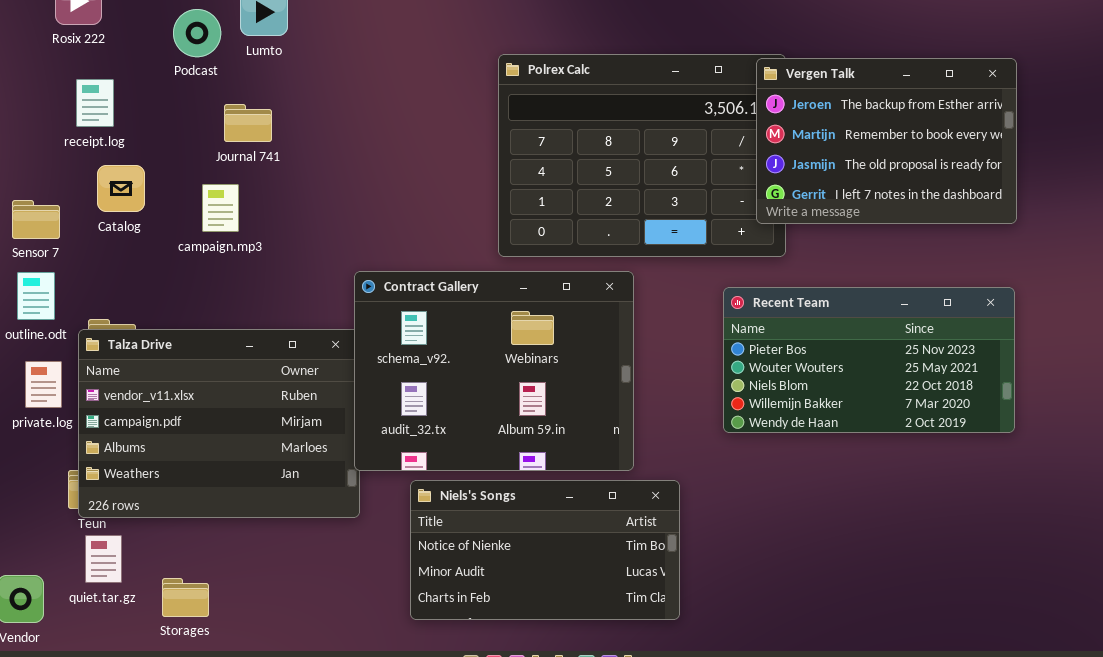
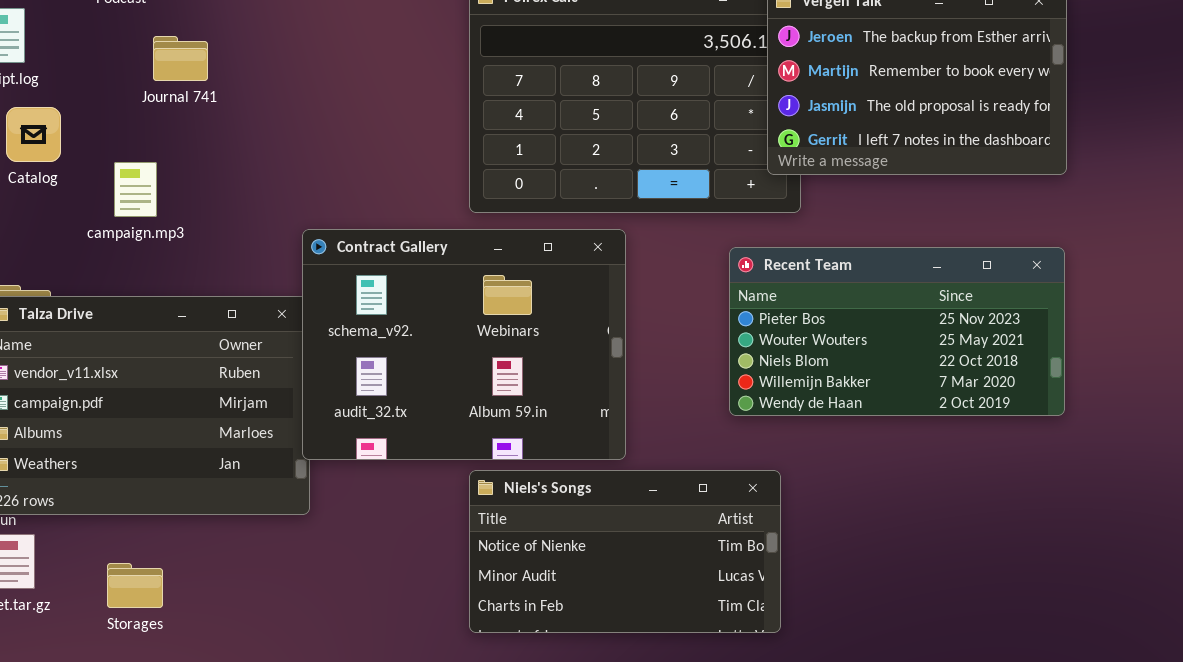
campaign.mp3: [202,184,239,232] -> [114,162,157,217], moved
Niels's Songs: [410,480,680,620] -> [469,470,781,633], moved
Storages: [162,578,209,617] -> [107,563,163,608], moved

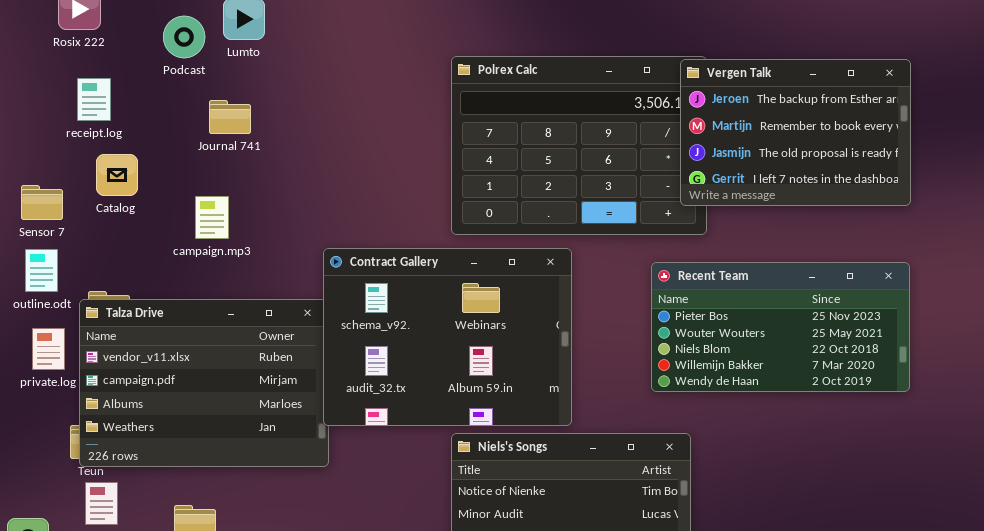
campaign.mp3: [114,162,157,217] -> [195,196,229,239], moved

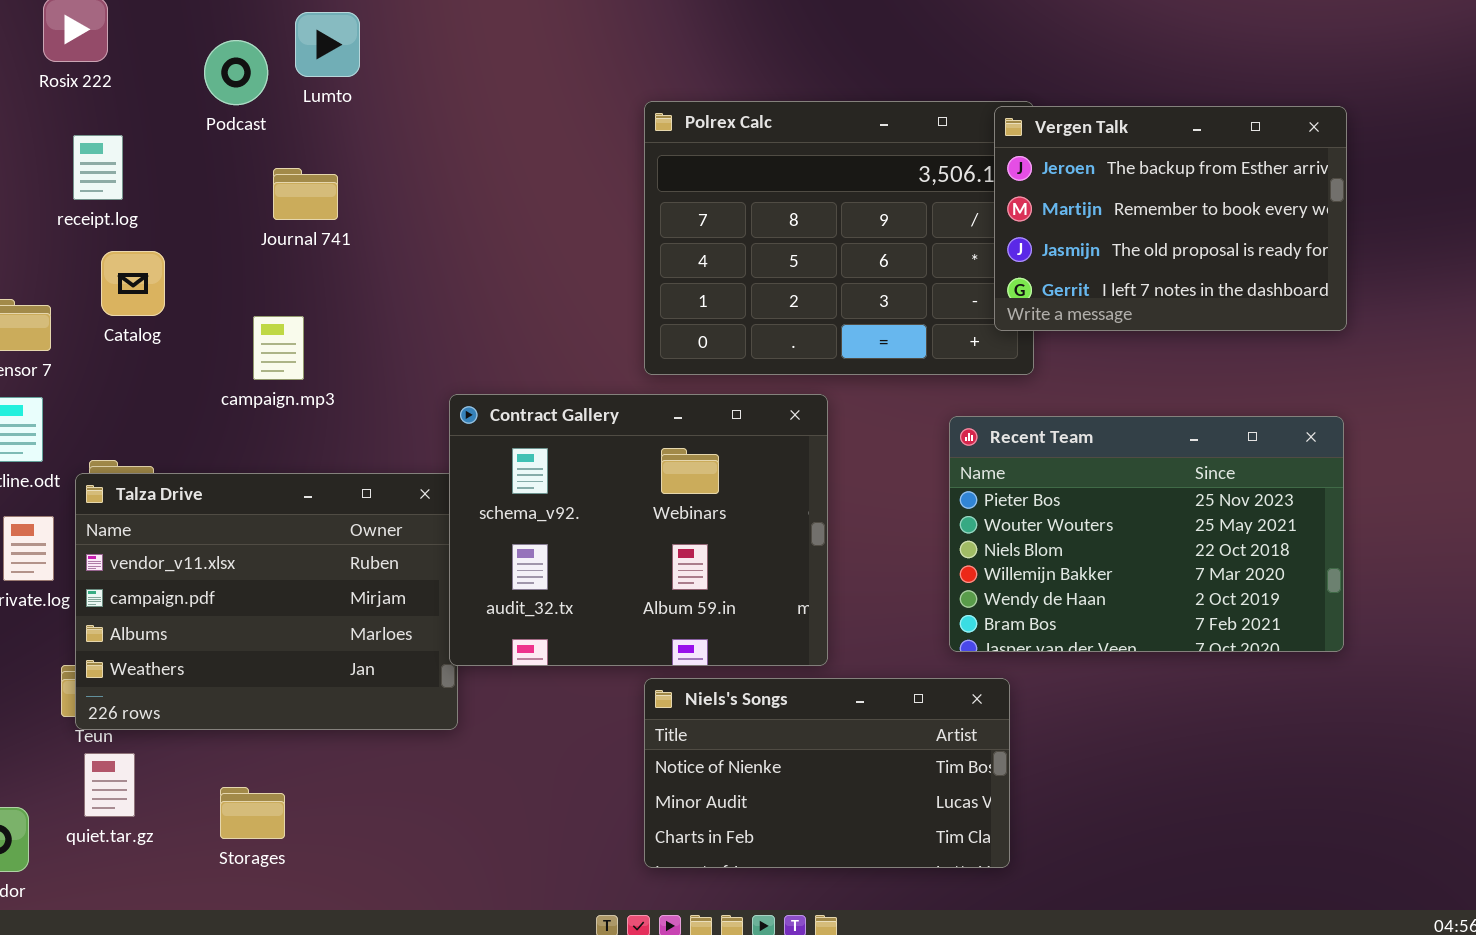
Recent Team: [651,262,910,392] -> [949,416,1344,652], resized

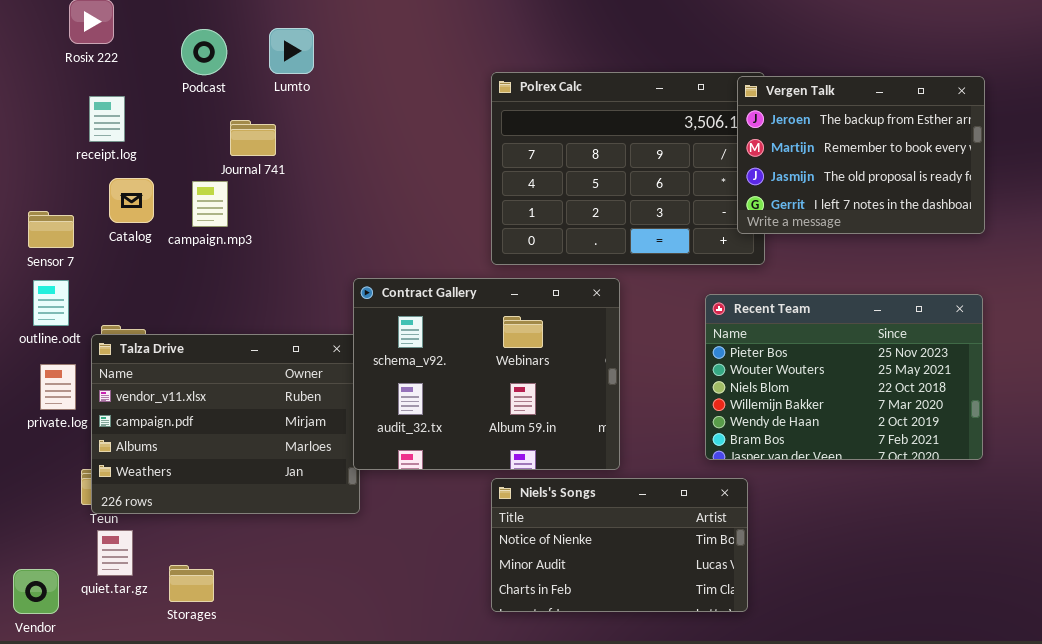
Lumto: [295,12,360,77] -> [269,28,314,74], moved
campaign.mp3: [253,316,304,380] -> [192,181,228,227], moved
Storages: [220,787,285,839] -> [169,565,214,602], moved

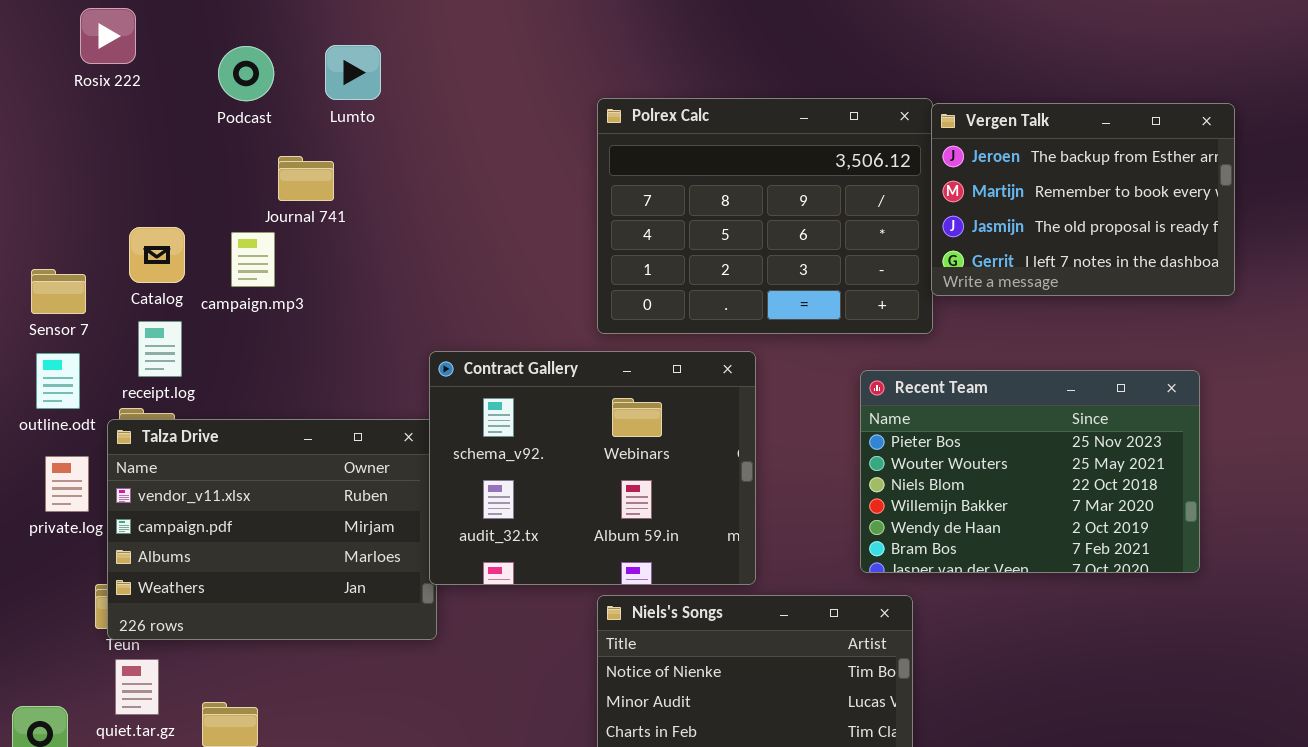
Vergen Talk: [737,76,985,234] -> [931,103,1235,296], moved
receipt.log: [89,96,125,142] -> [138,321,182,377], moved

